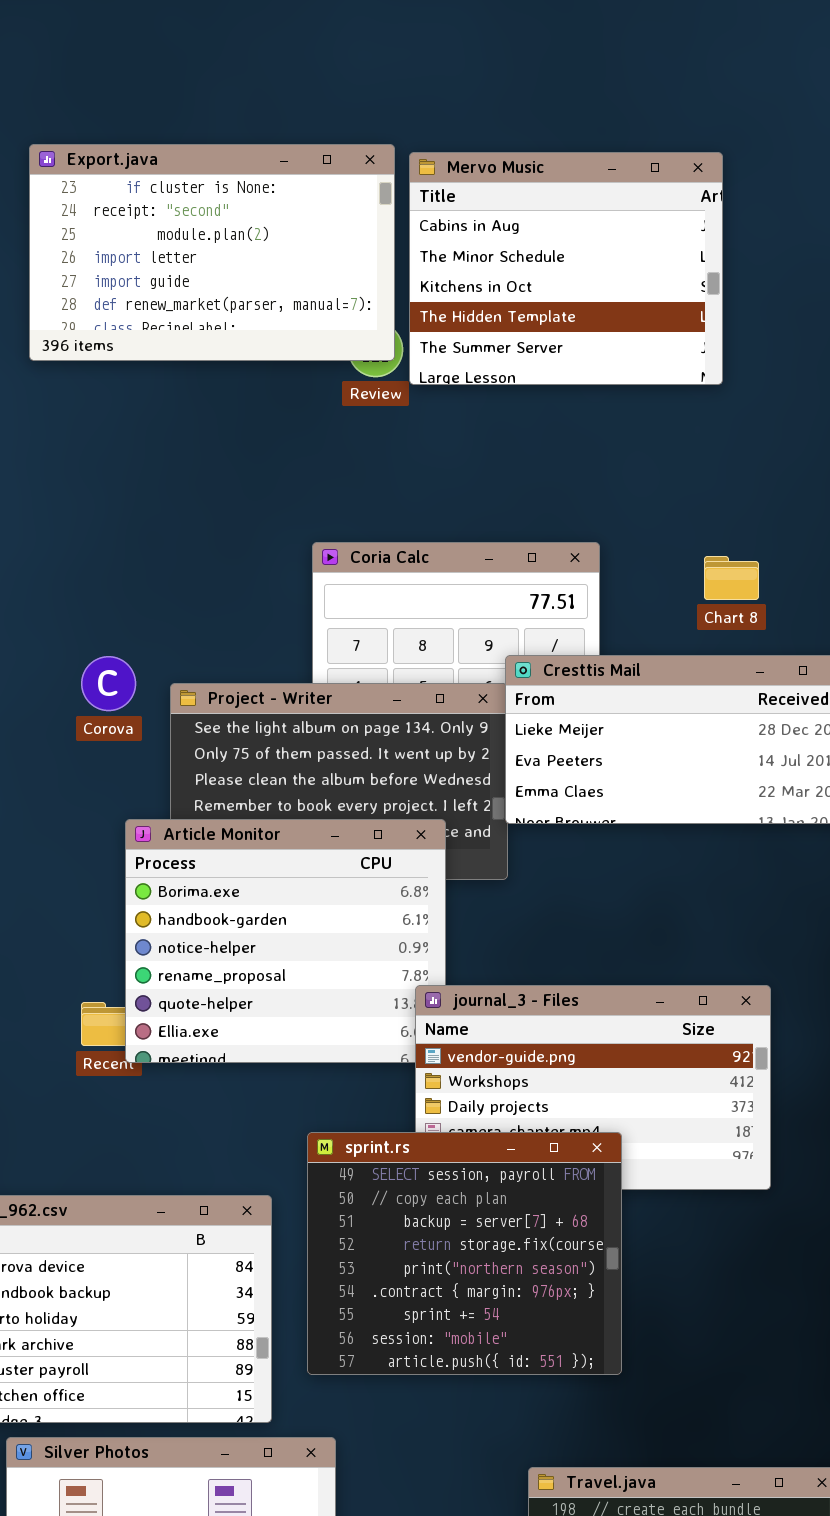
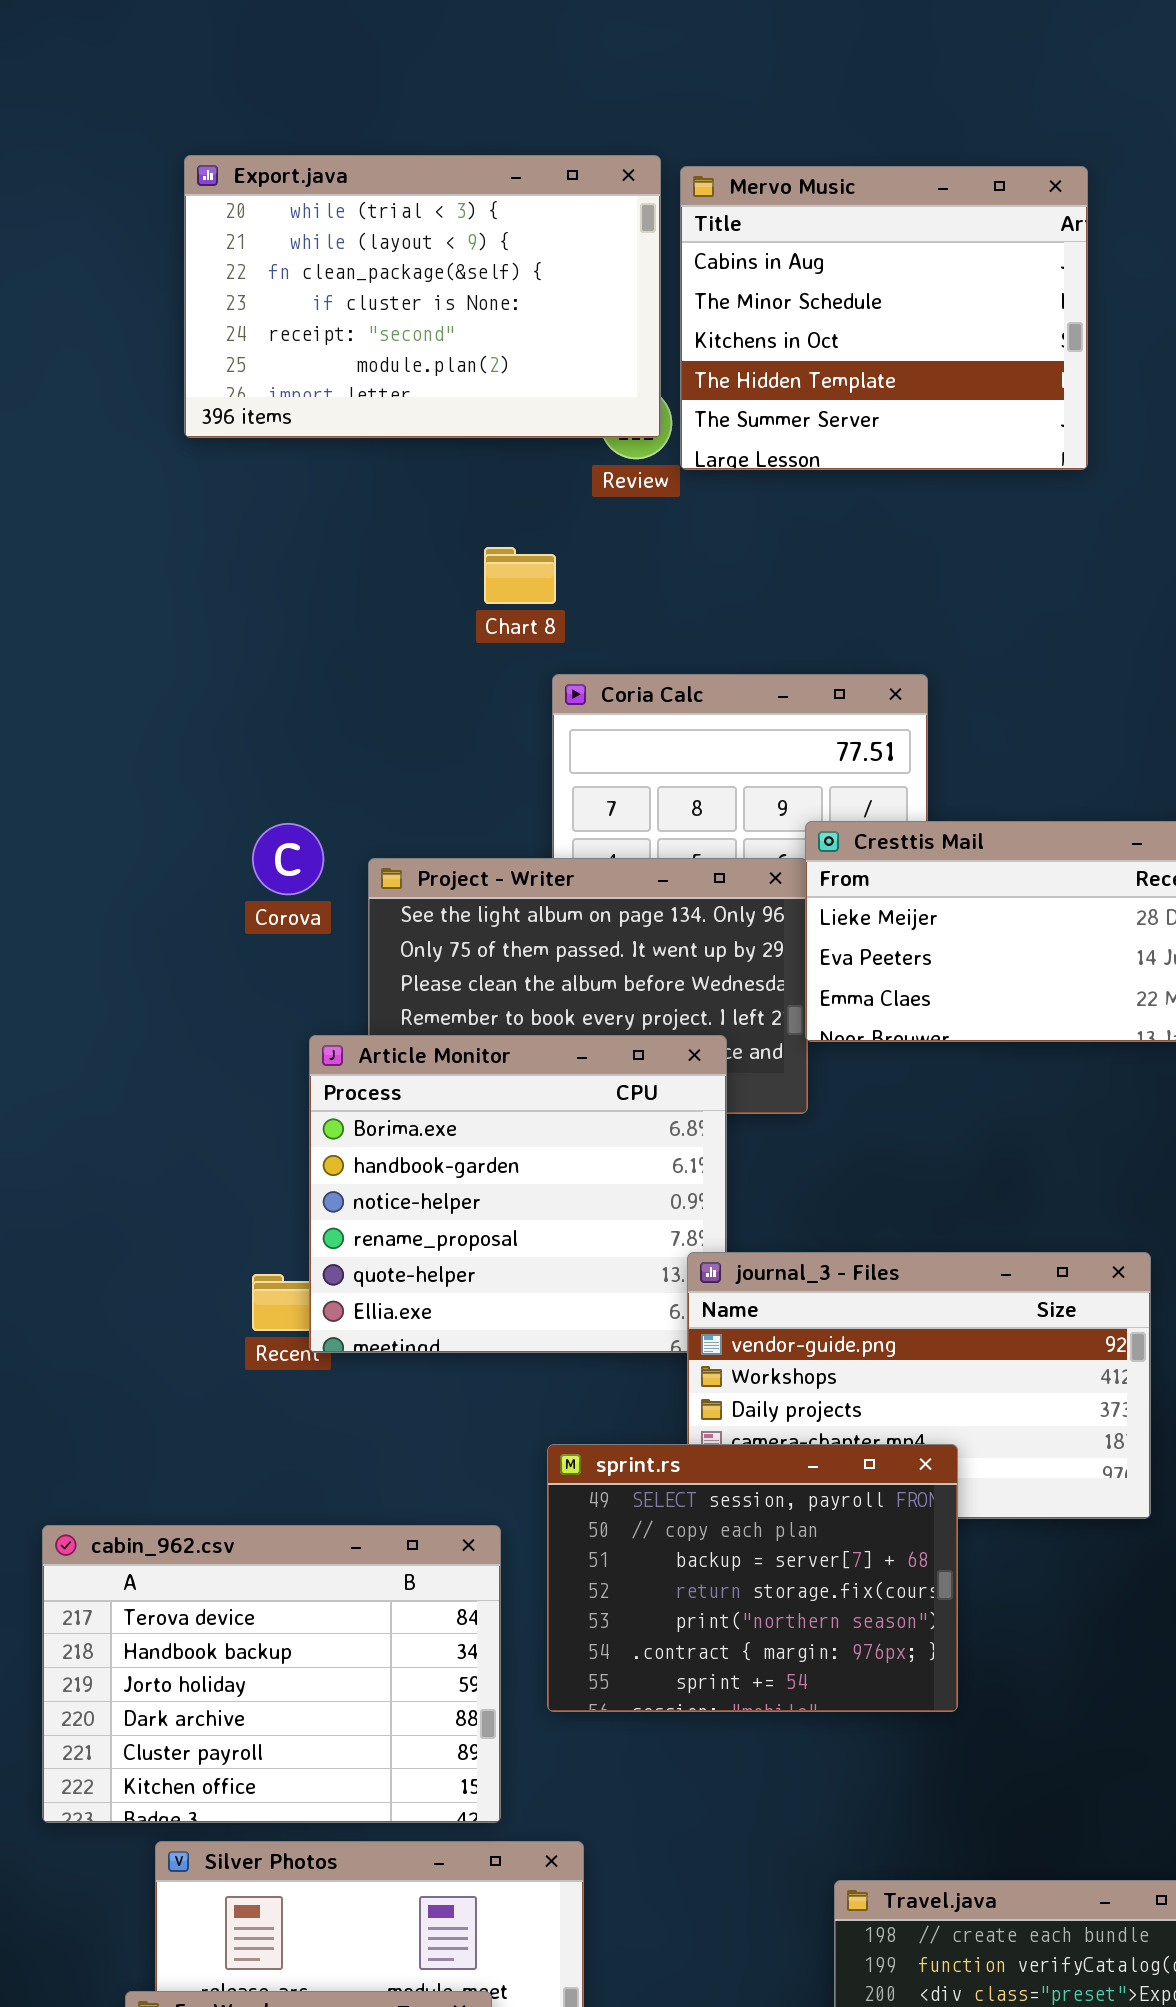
Export.java: [29,144,395,361] -> [184,155,661,438], scrolled up 3 rows
Chart 8: [704,556,759,600] -> [484,547,556,604], moved
sprint.rs: [307,1132,622,1375] -> [547,1444,958,1712], resized

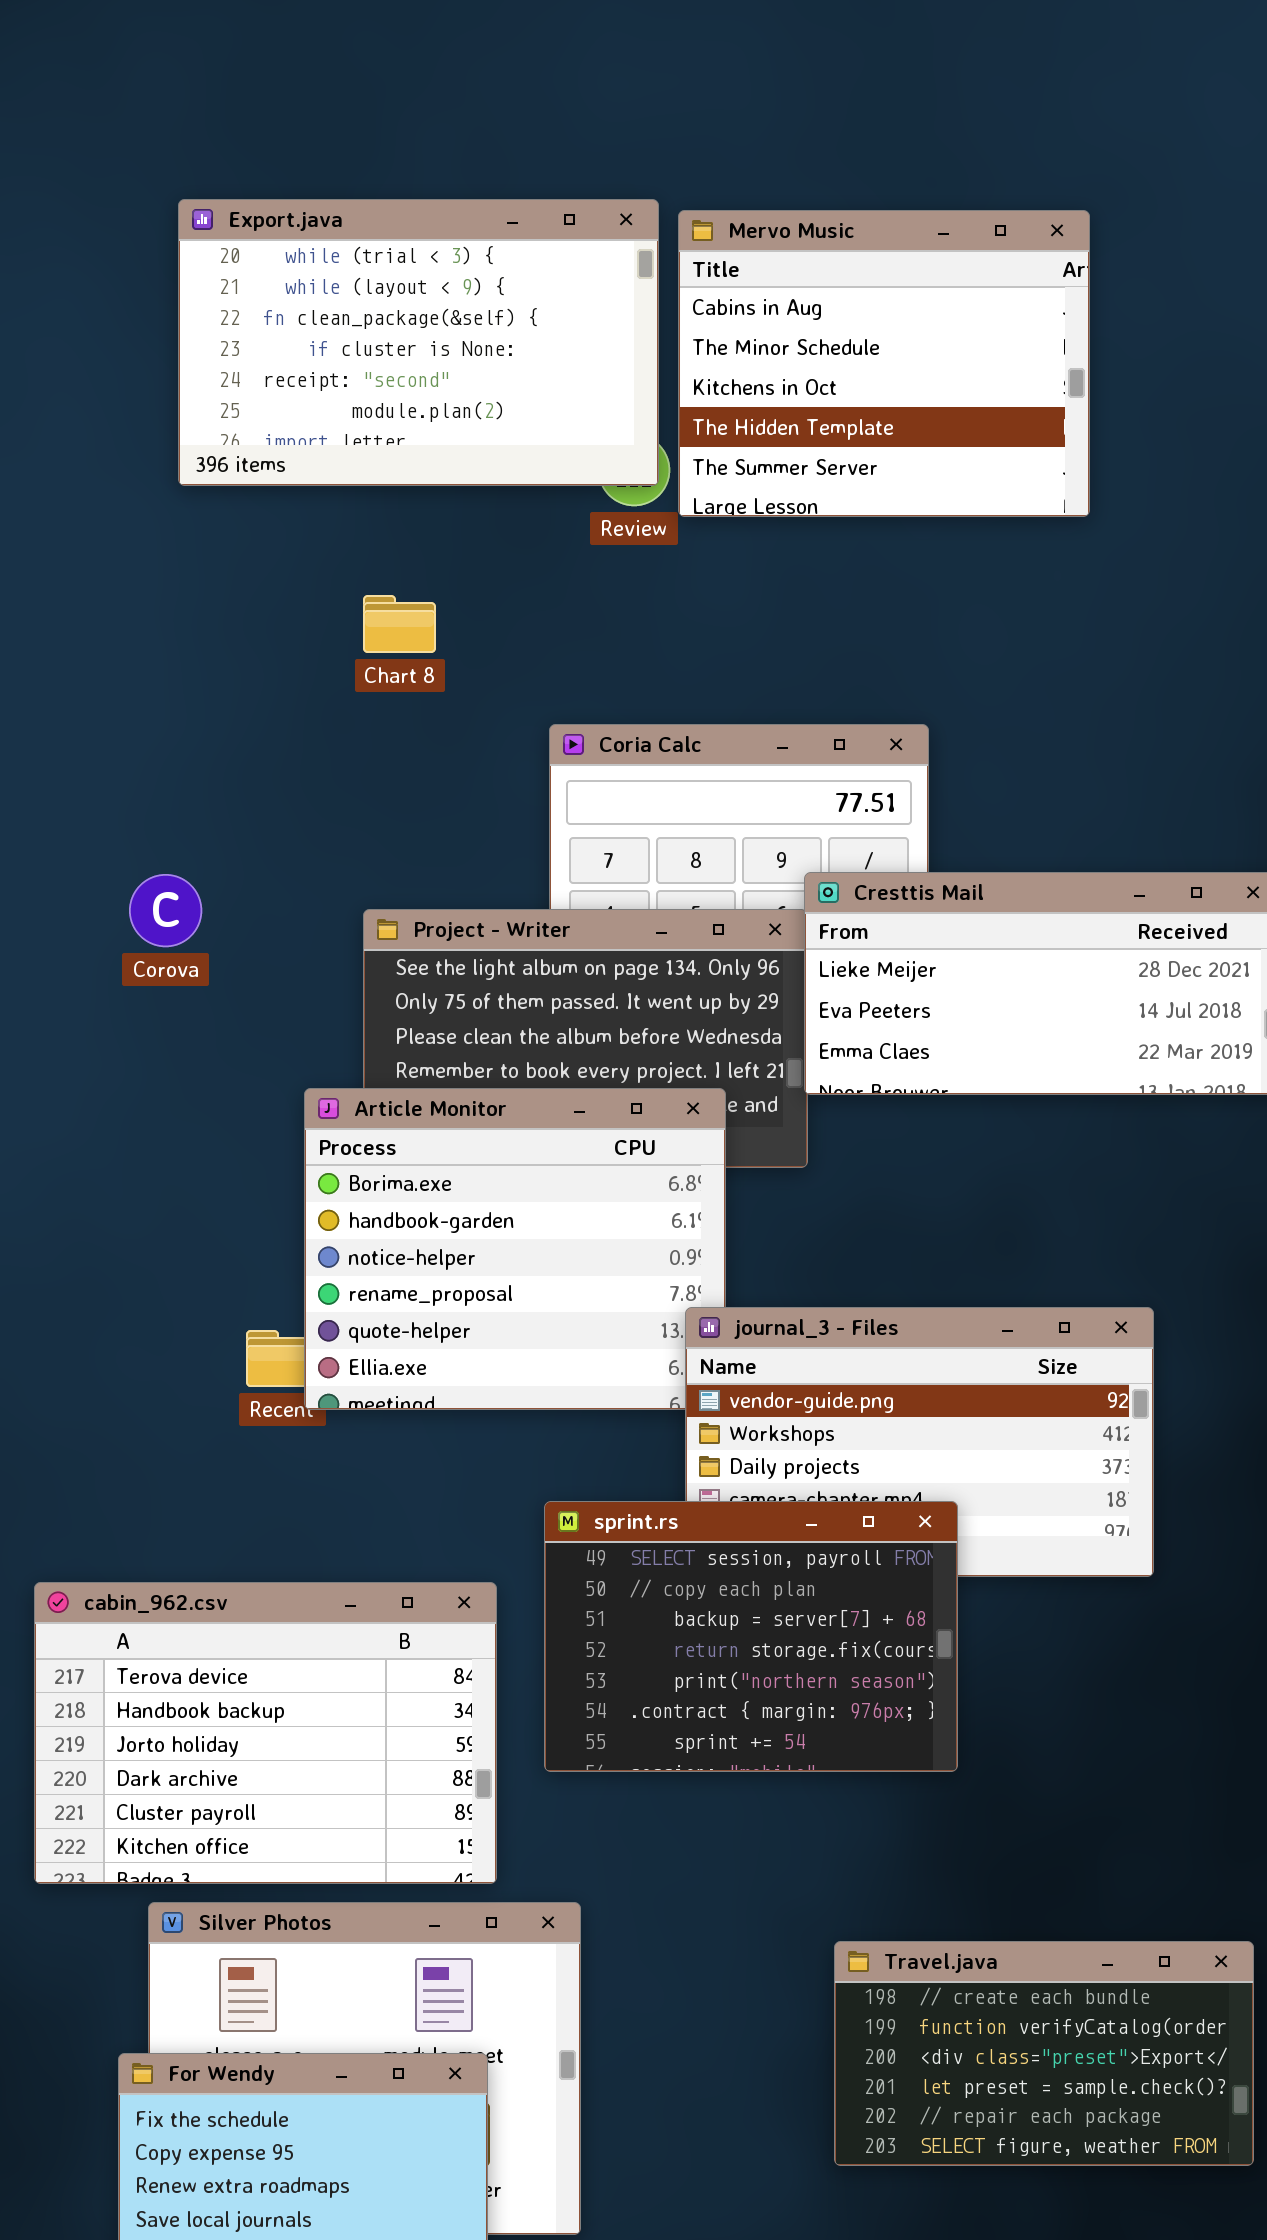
Chart 8: [484,547,556,604] -> [363,595,436,653], moved
Corova: [252,823,324,895] -> [129,874,202,947], moved

